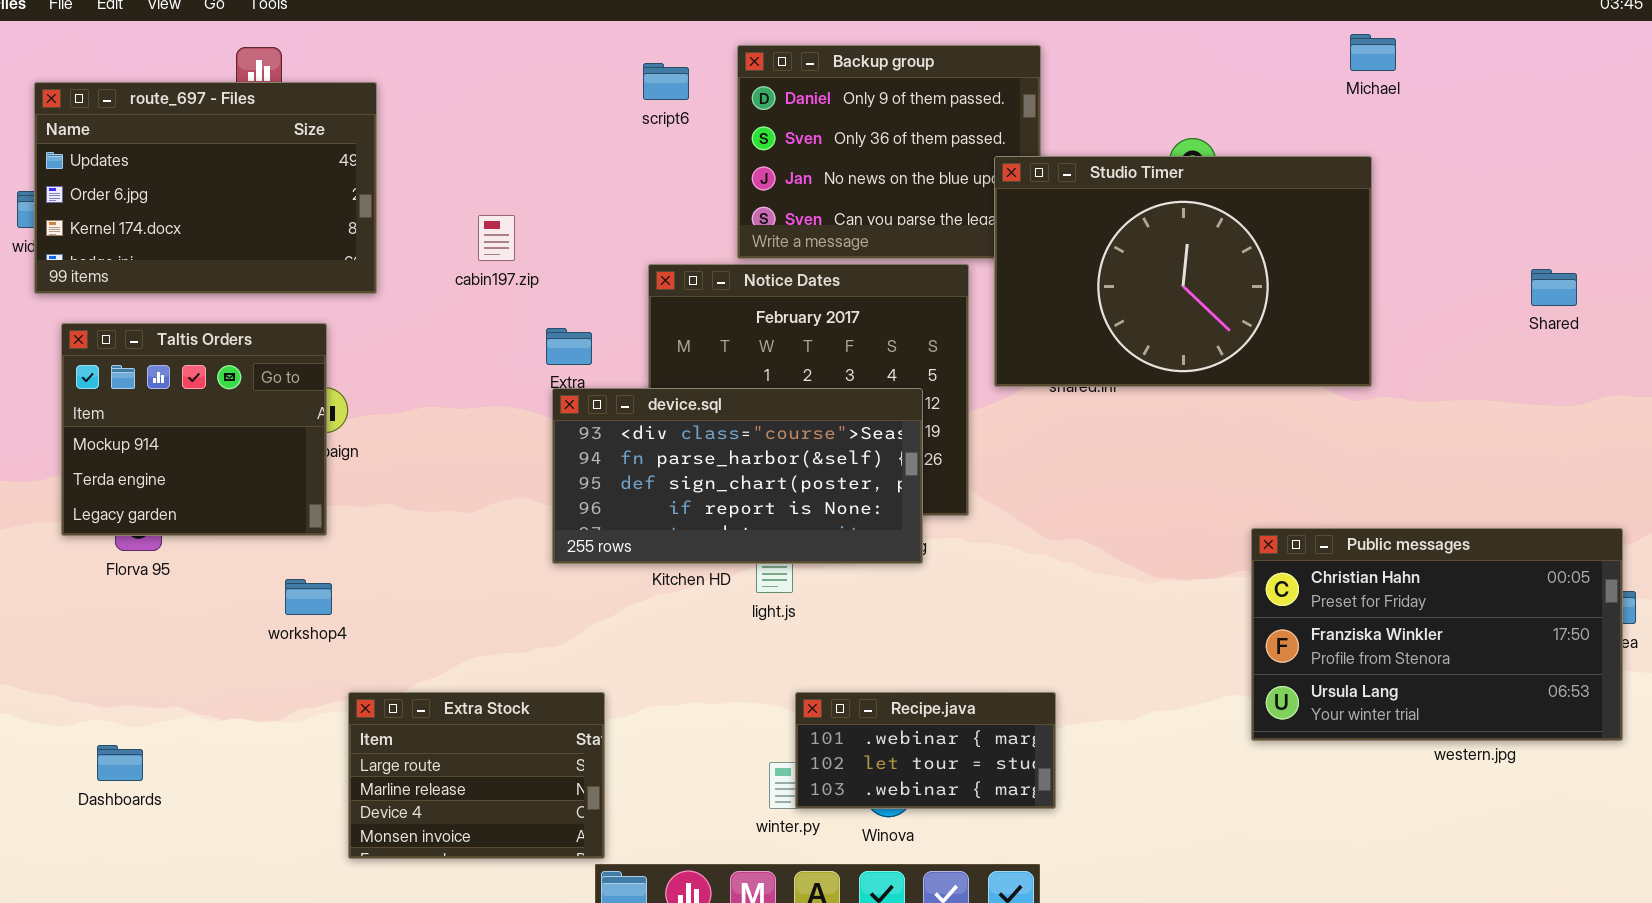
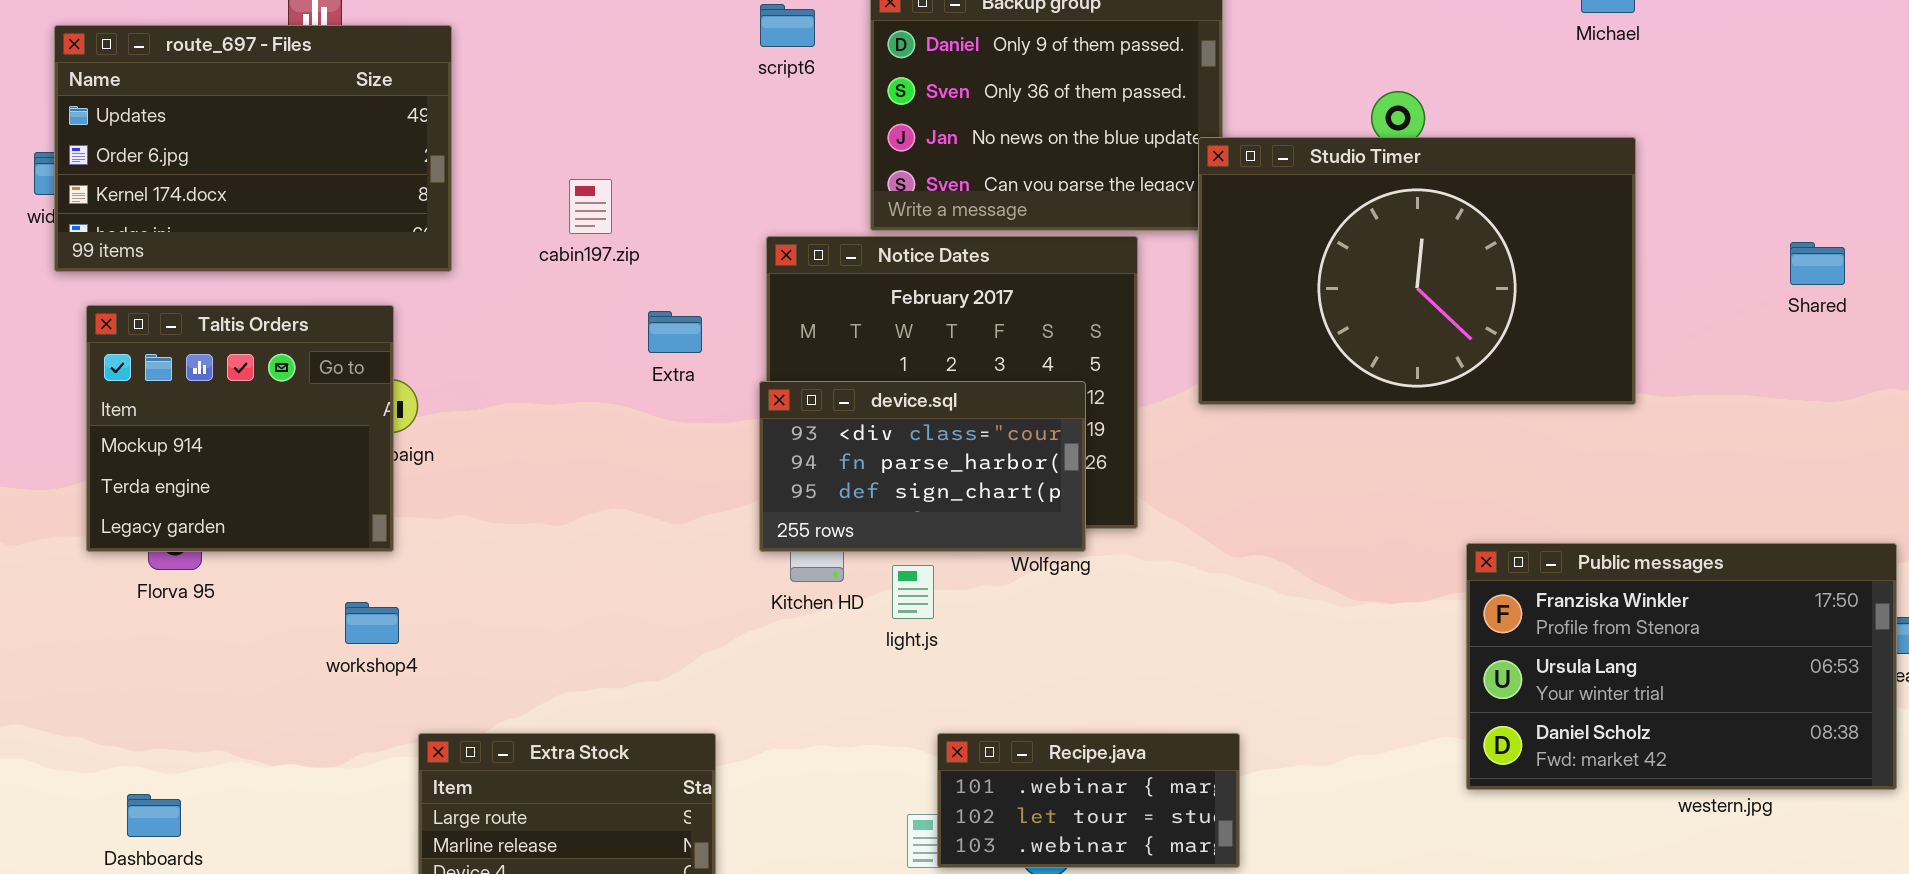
Studio Timer: [994,156,1372,387] -> [1198,137,1636,405], moved
device.sql: [552,388,923,564] -> [759,381,1086,552], resized
Public messages: [1251,528,1623,741] -> [1466,543,1897,790], scrolled down 1 row

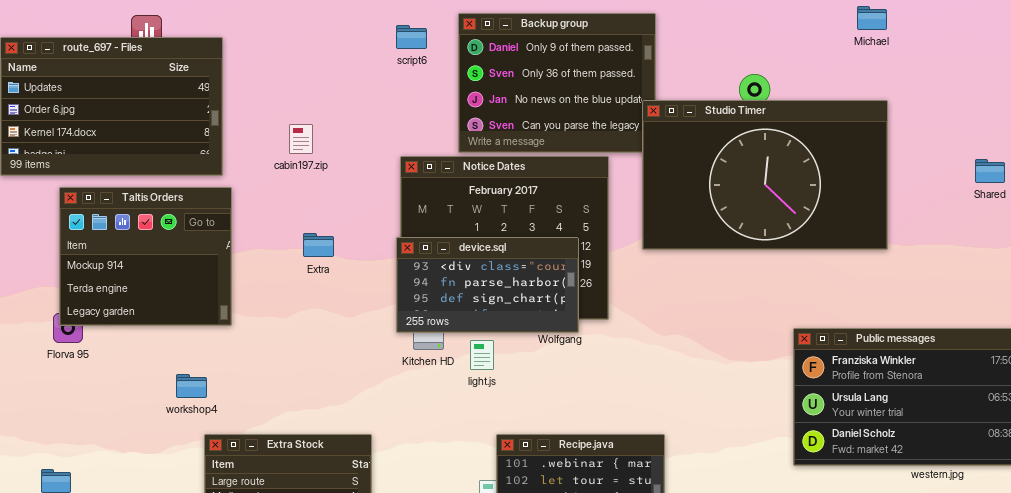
Taltis Orders: [86,305,394,552] -> [59,187,232,326], moved
Extra: [648,311,702,353] -> [303,233,334,257], moved
workshop4: [345,602,399,644] -> [176,374,207,398], moved

